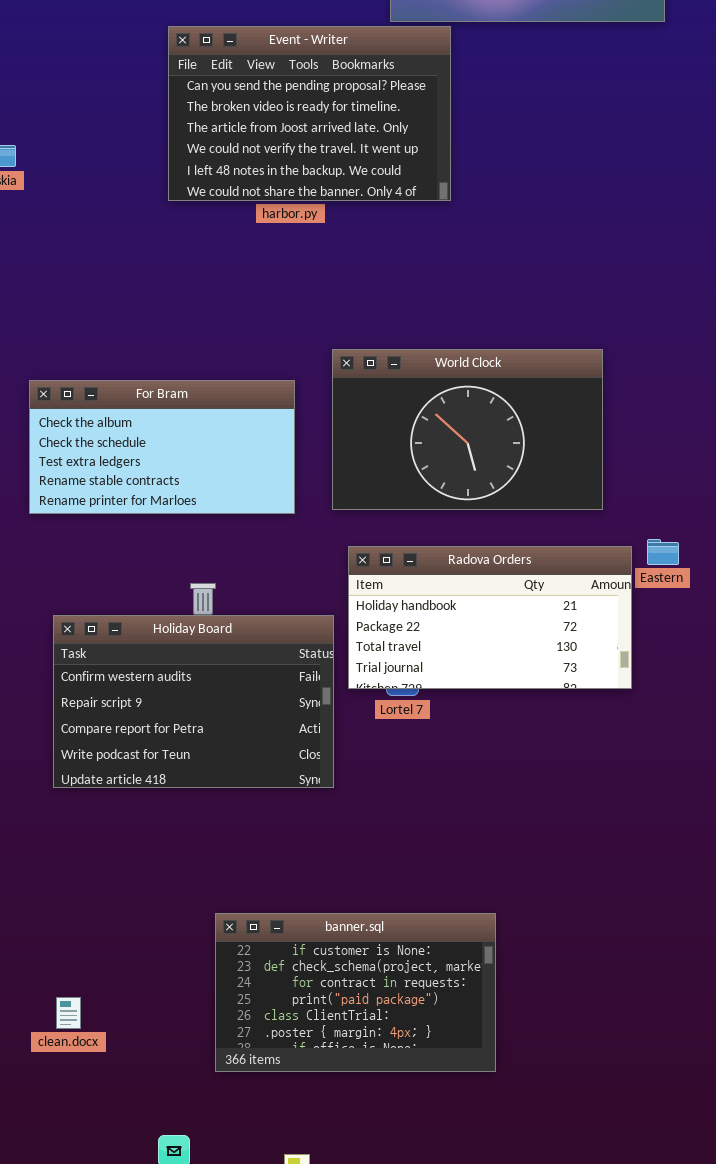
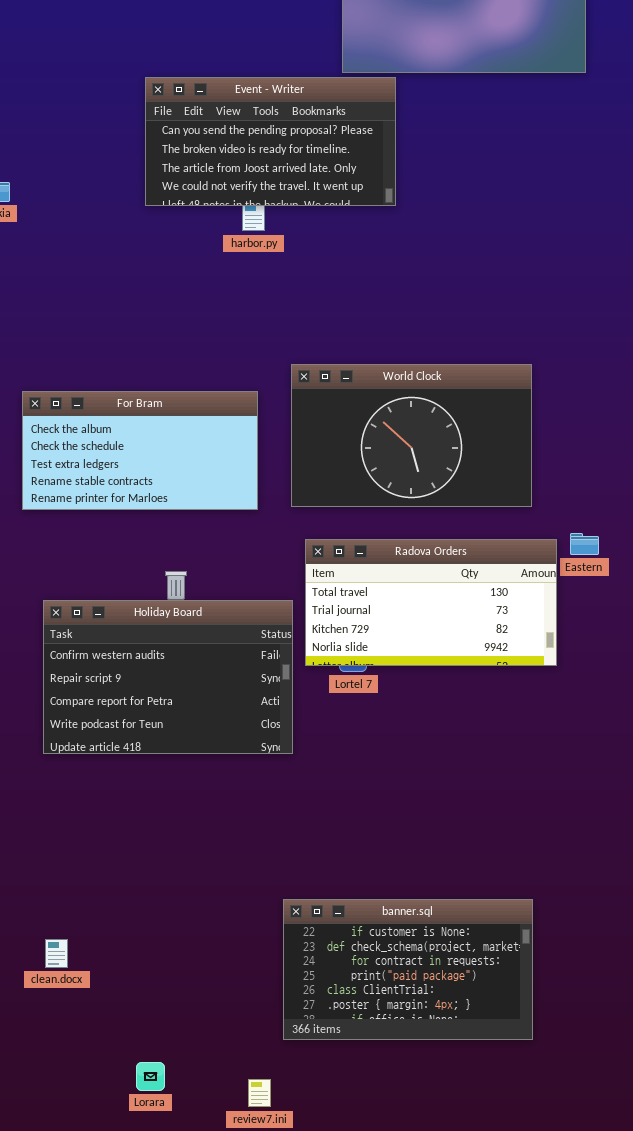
Event - Writer: [168,26,451,201] -> [145,77,396,206], resized
Radova Orders: [348,546,632,689] -> [305,539,557,666], scrolled down 2 rows
banner.sql: [215,913,496,1072] -> [283,899,533,1040], moved

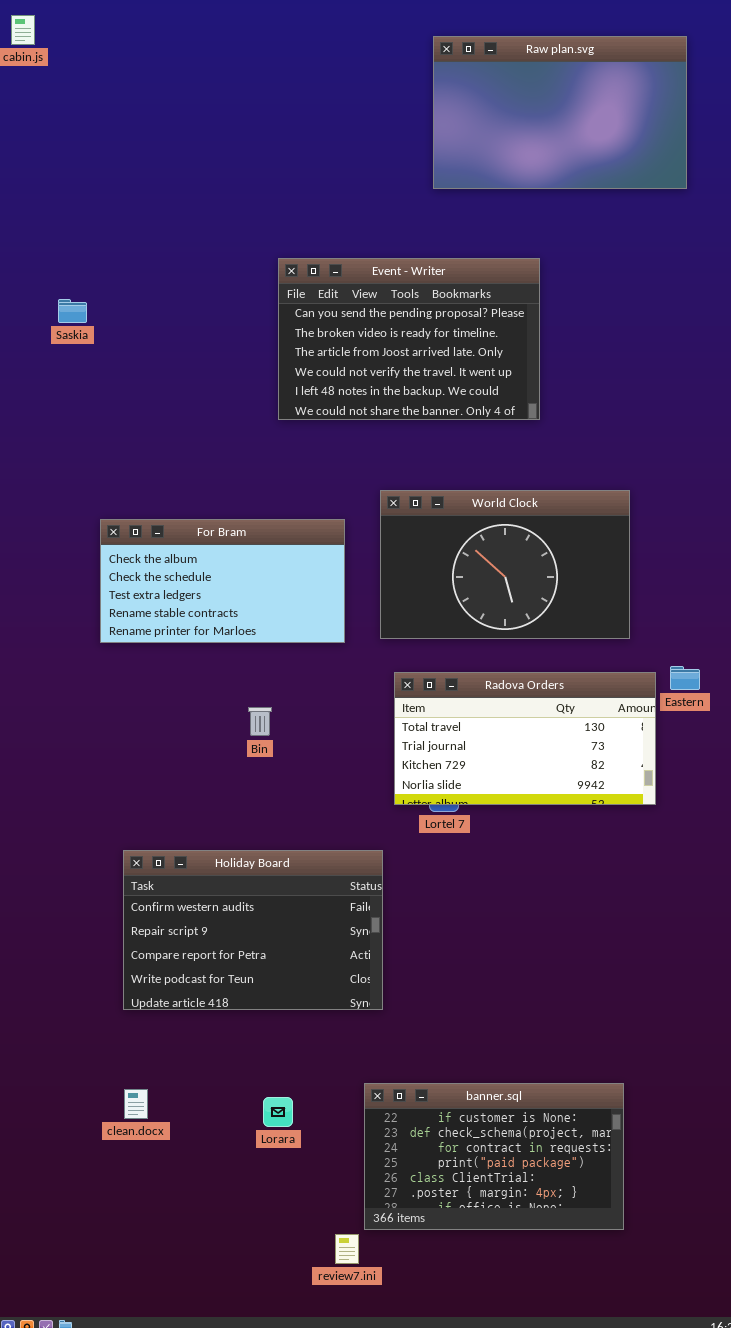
Event - Writer: [145,77,396,206] -> [278,258,540,420], moved, resized
Holiday Board: [43,600,293,754] -> [123,850,383,1010], moved
banner.sql: [283,899,533,1040] -> [364,1083,624,1230], moved
Lorara: [136,1062,165,1091] -> [263,1097,293,1127], moved

